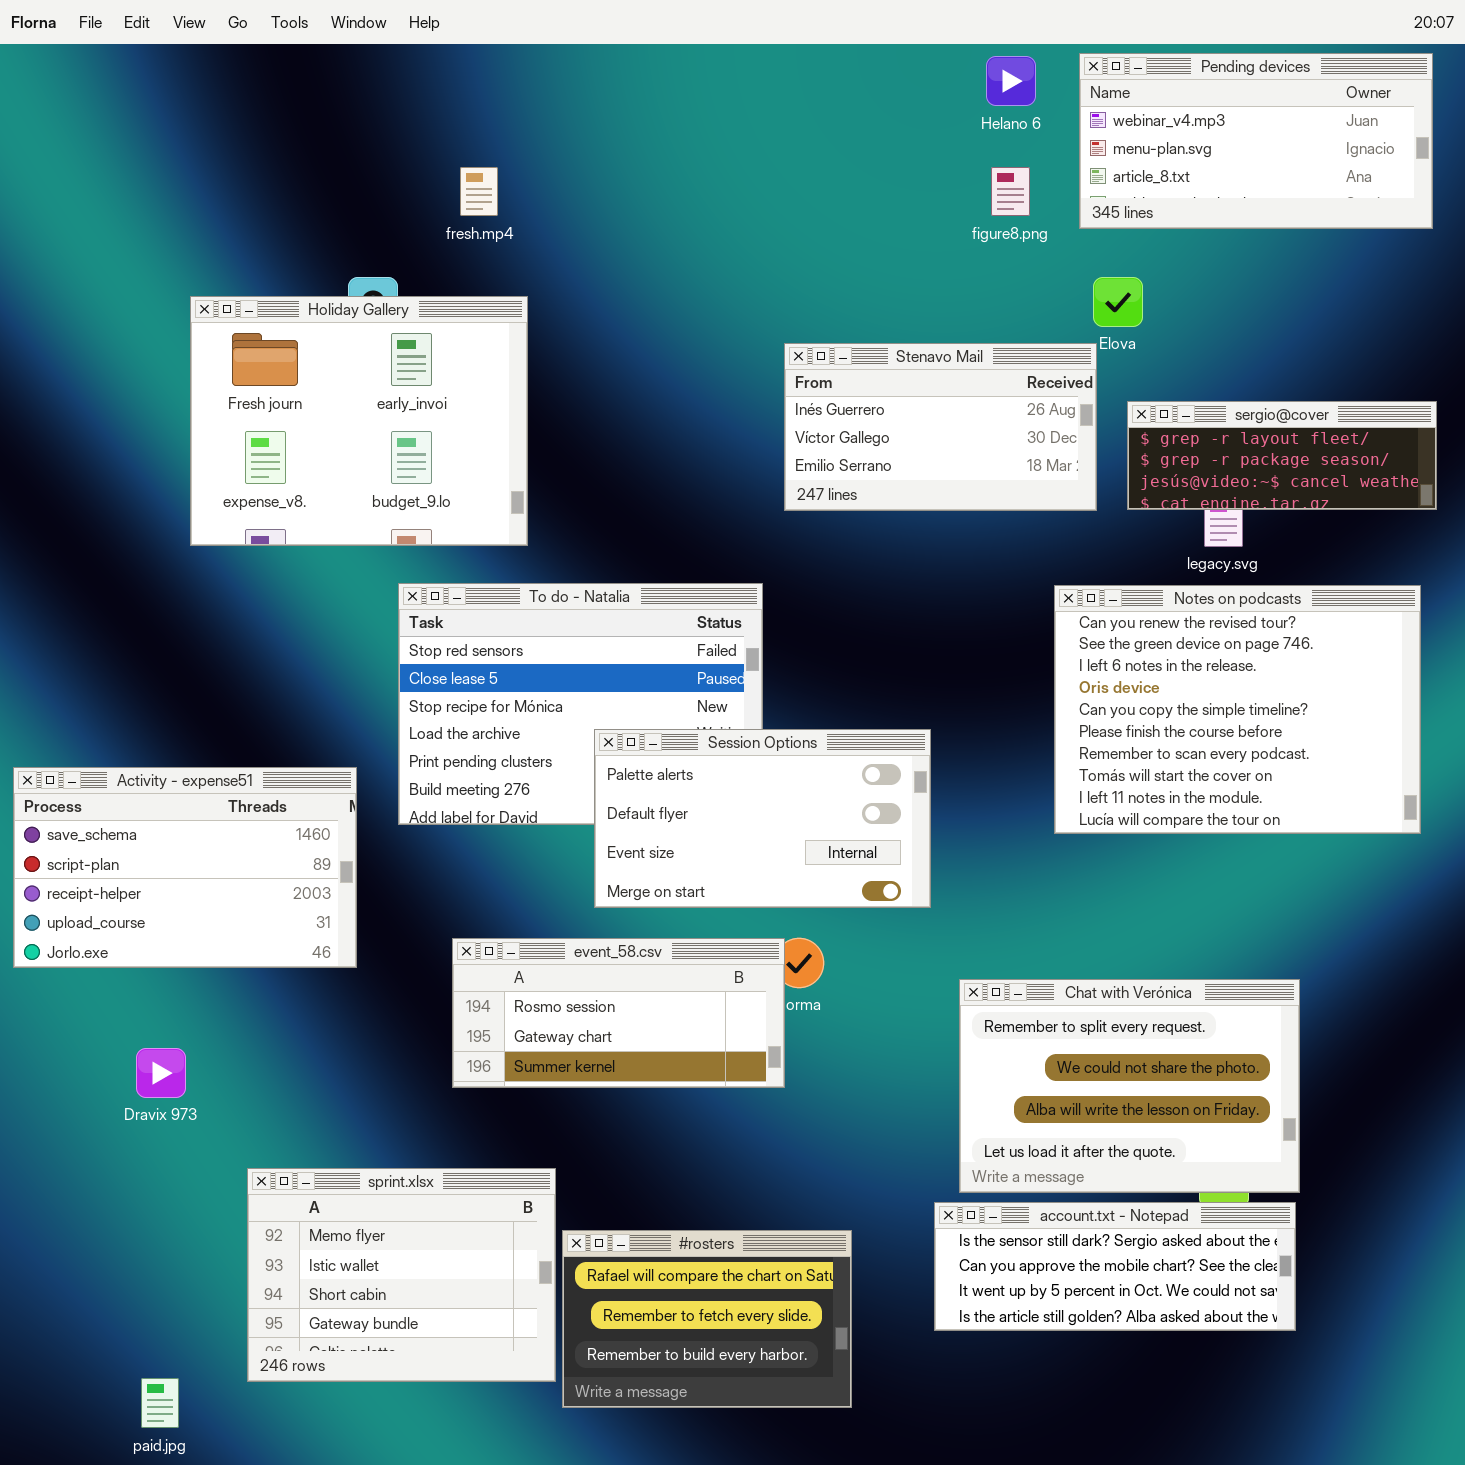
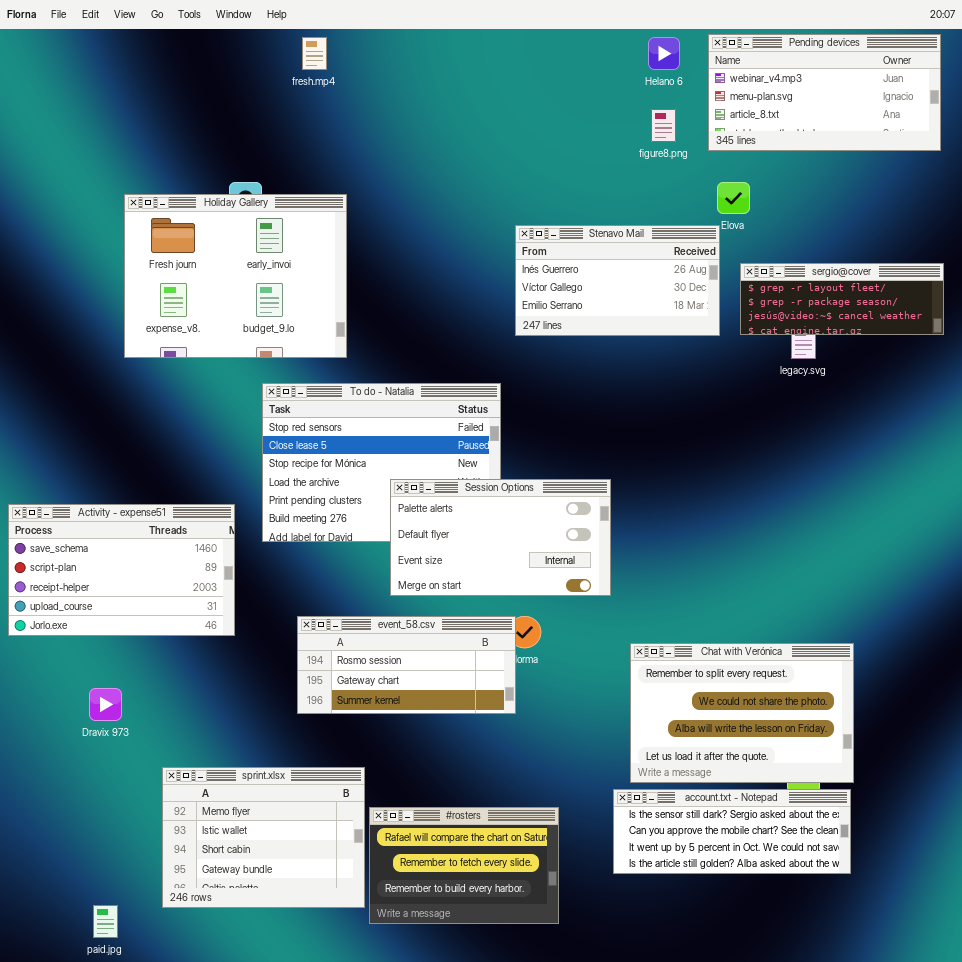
fresh.mp4: [460,167,498,216] -> [302,37,327,70], moved
Notes on podcasts: [1054,585,1421,834] -> none, closed

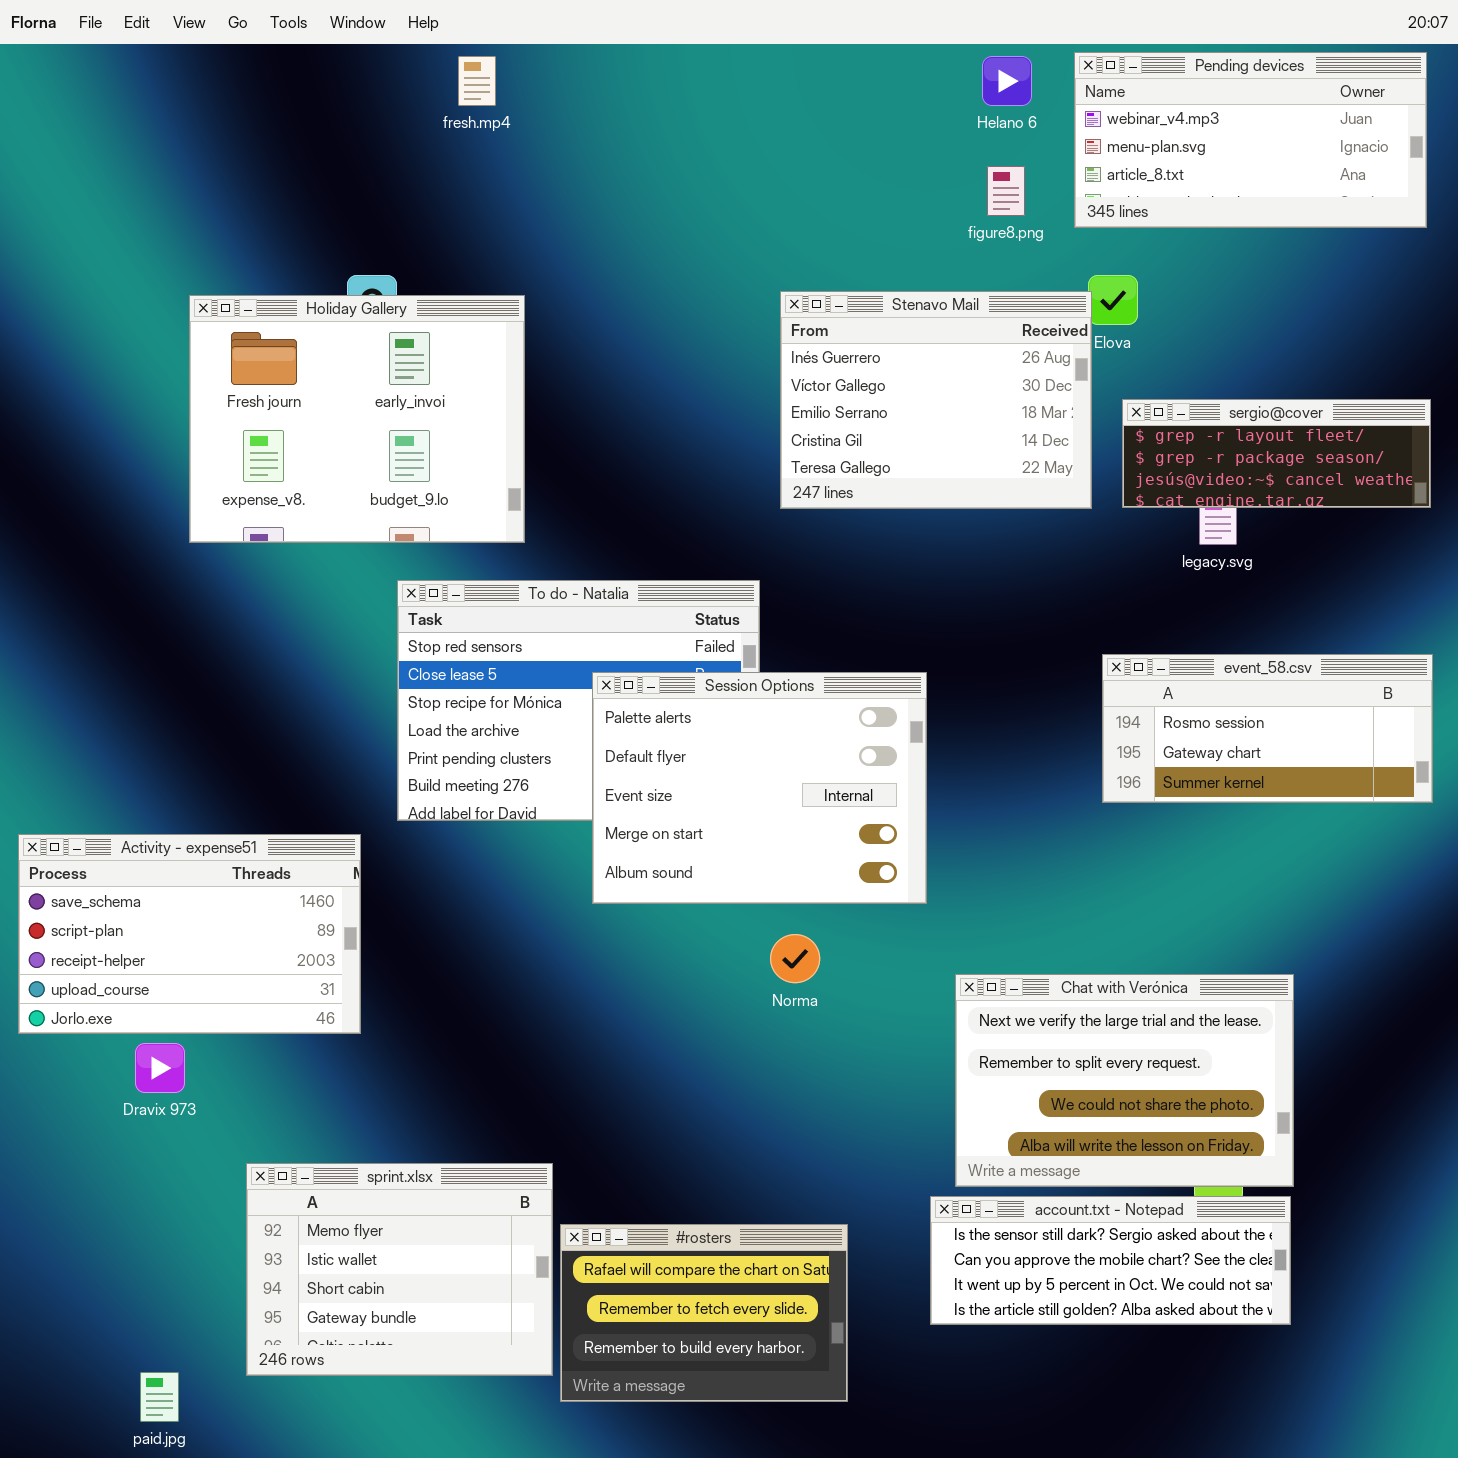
Stenavo Mail: [515,225,720,336] -> [780,291,1092,509], resized
Session Options: [390,479,611,596] -> [592,672,927,904], resized
Activity - expense51: [8,504,235,636] -> [18,834,361,1034], moved
event_58.csv: [297,616,516,714] -> [1102,654,1433,803], moved
Chat with Verónica: [630,643,854,783] -> [955,974,1294,1187], scrolled up 1 row

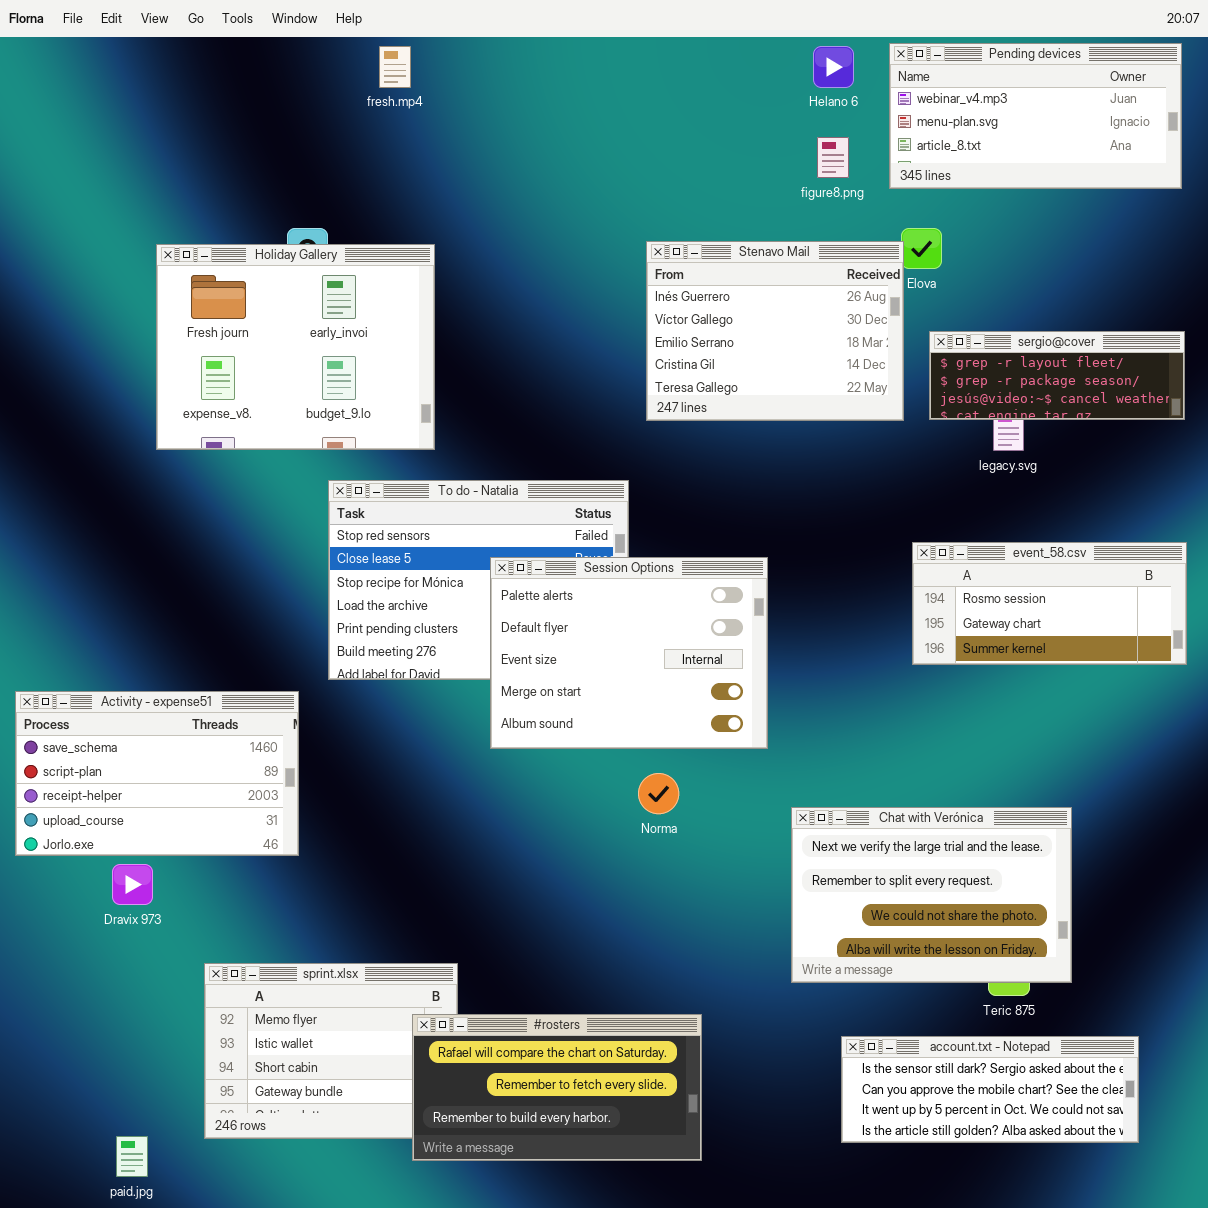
account.txt - Notepad: [930,1196,1291,1325] -> [841,1036,1139,1143], moved
#rosters: [560,1224,848,1402] -> [412,1014,702,1161], resized

